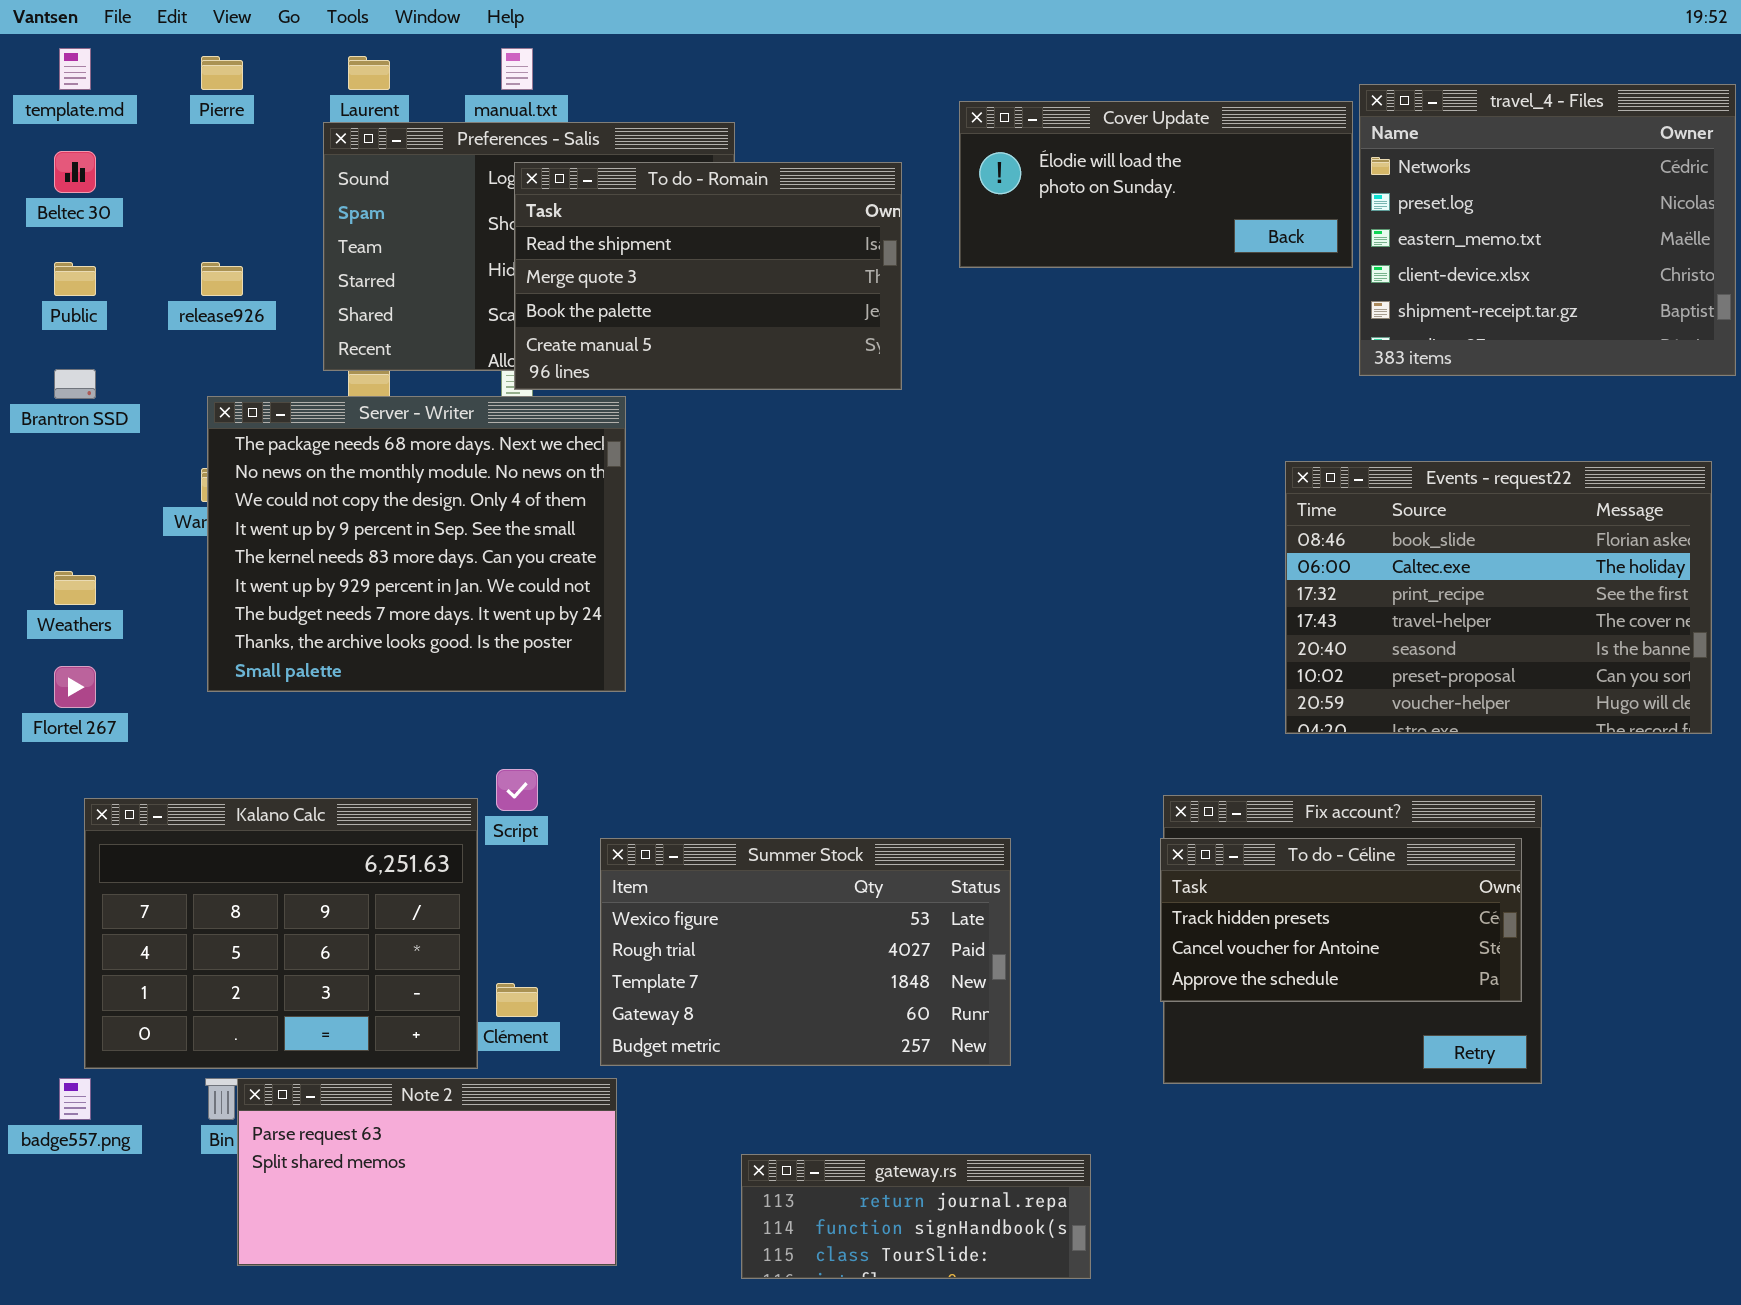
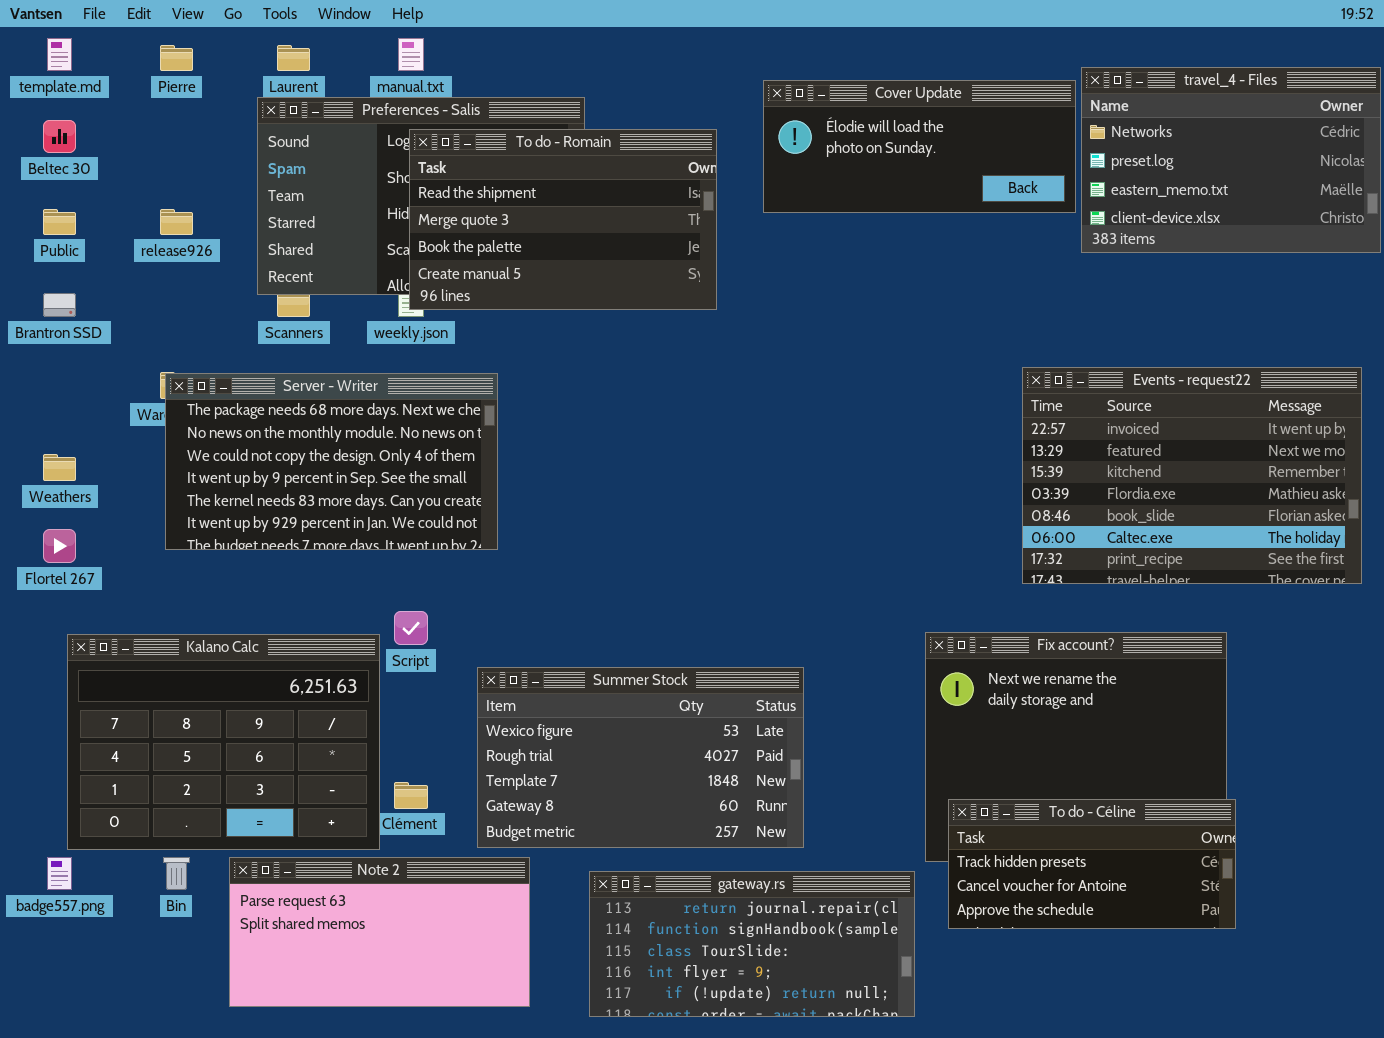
travel_4 - Files: [1359,84,1736,376] -> [1081,67,1381,253], resized
Server - Writer: [207,396,626,692] -> [165,373,498,550], resized
Events - request22: [1285,461,1712,734] -> [1022,367,1362,584], scrolled up 4 rows
To do - Céline: [1160,838,1522,1002] -> [948,799,1236,929], moved
Note 2: [237,1078,617,1266] -> [229,857,530,1007], moved
gateway.rs: [741,1154,1091,1279] -> [589,871,915,1017], resized

